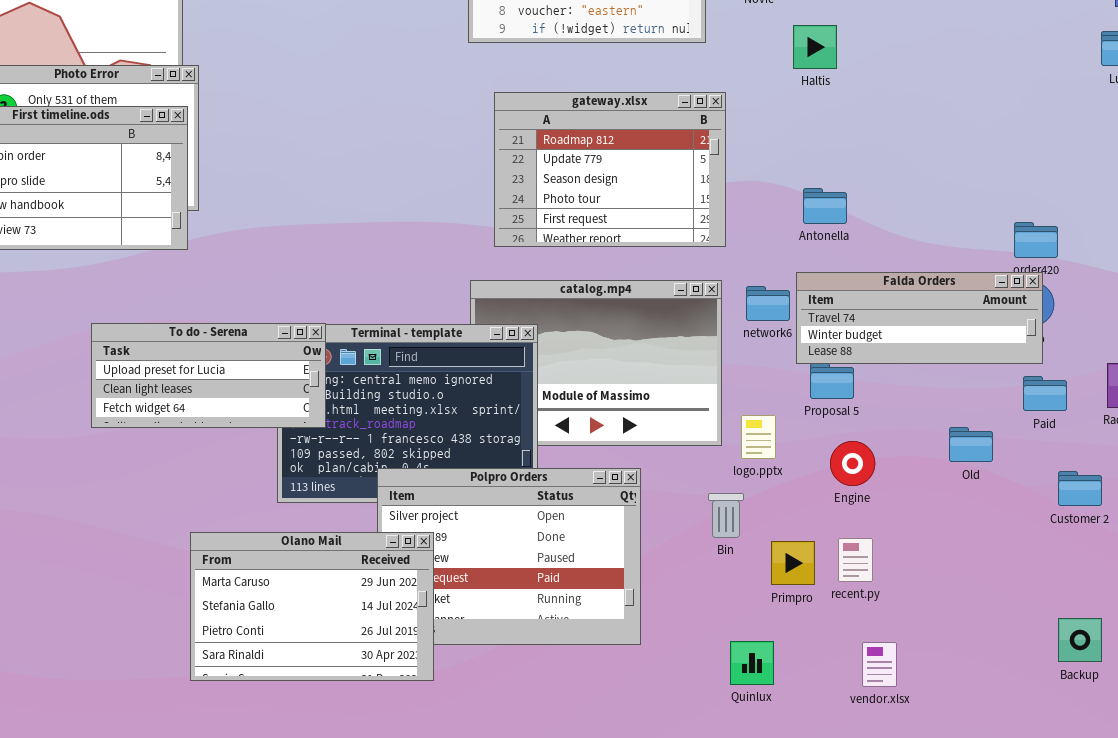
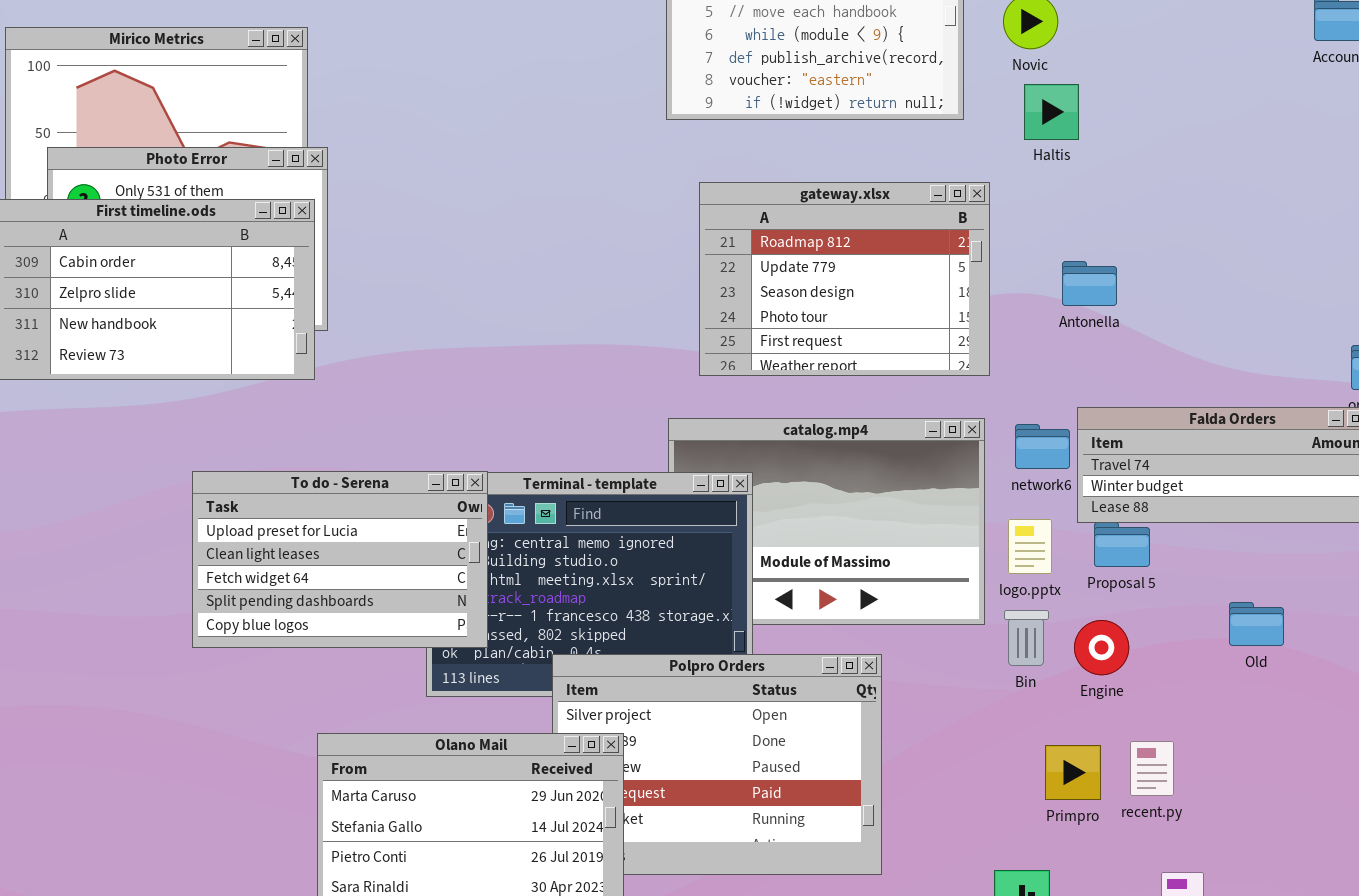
Haltis: [793,25,837,69] -> [1024,84,1079,140], moved
Antonella: [803,188,847,224] -> [1062,261,1117,306], moved
To do - Serena: [91,323,326,428] -> [192,471,488,648], resized
logo.pptx: [741,415,776,459] -> [1008,519,1052,574], moved
Old: [949,427,993,462] -> [1229,602,1284,646], moved
Engine: [830,441,875,486] -> [1074,620,1129,675], moved
Bin: [708,493,744,538] -> [1004,610,1049,666], moved

